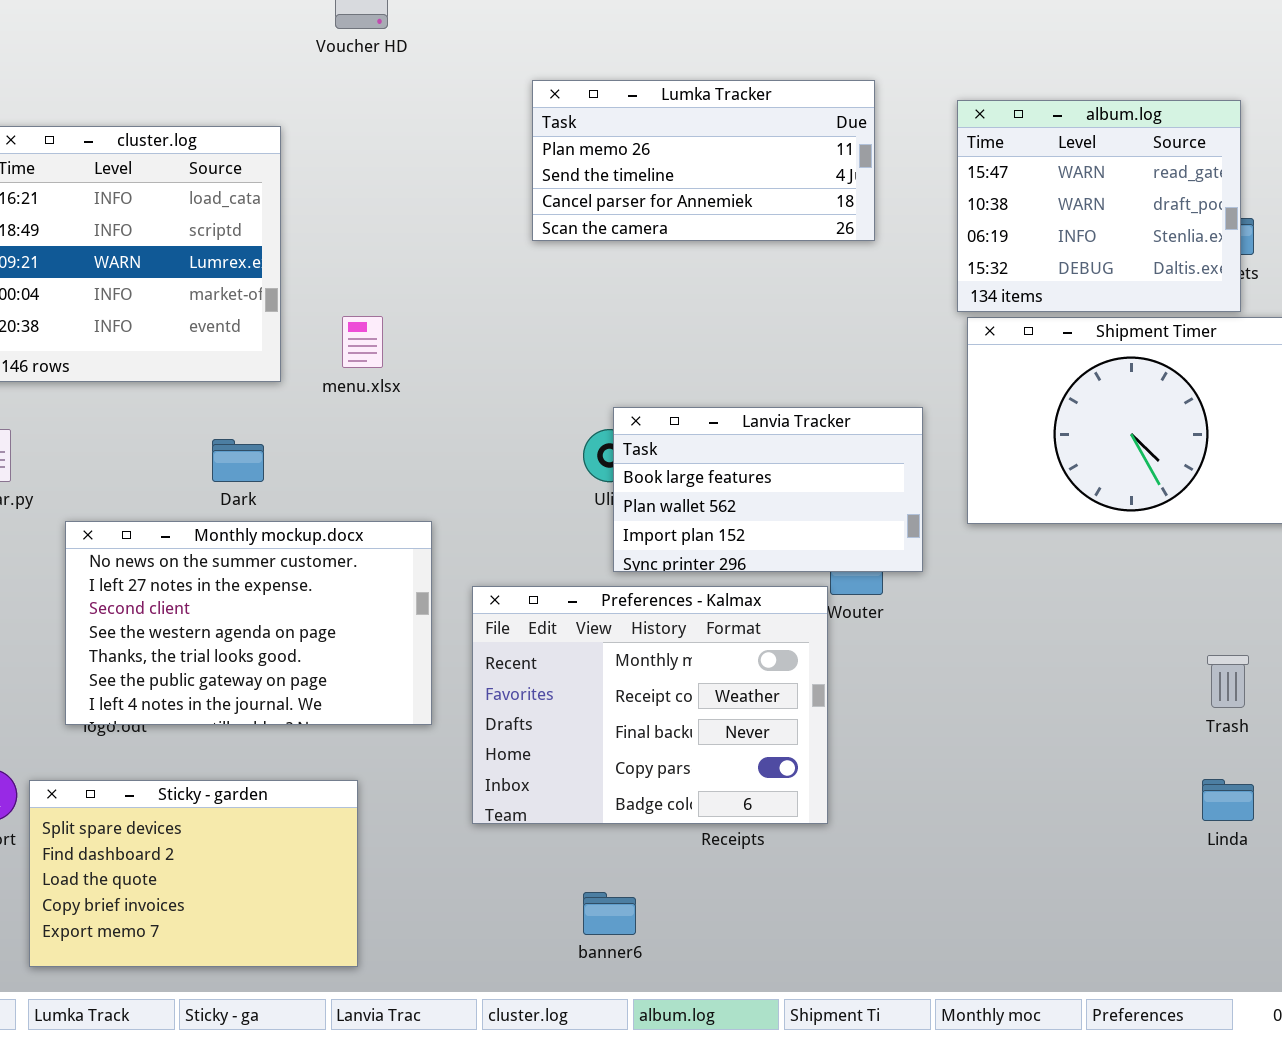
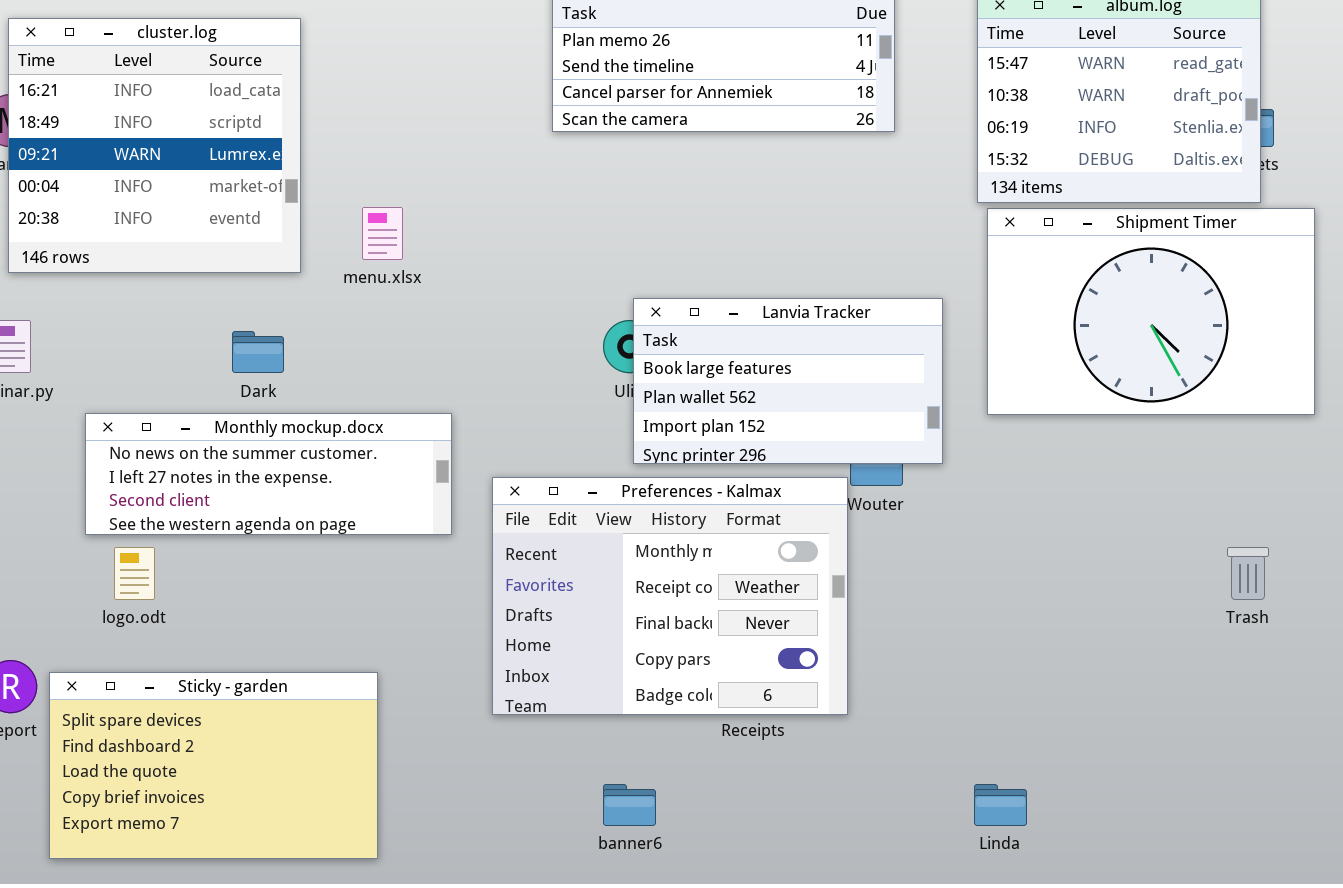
Monthly mockup.docx: [65,521,432,725] -> [85,413,452,535], resized
Linda: [1202,779,1254,821] -> [974,784,1027,826], moved

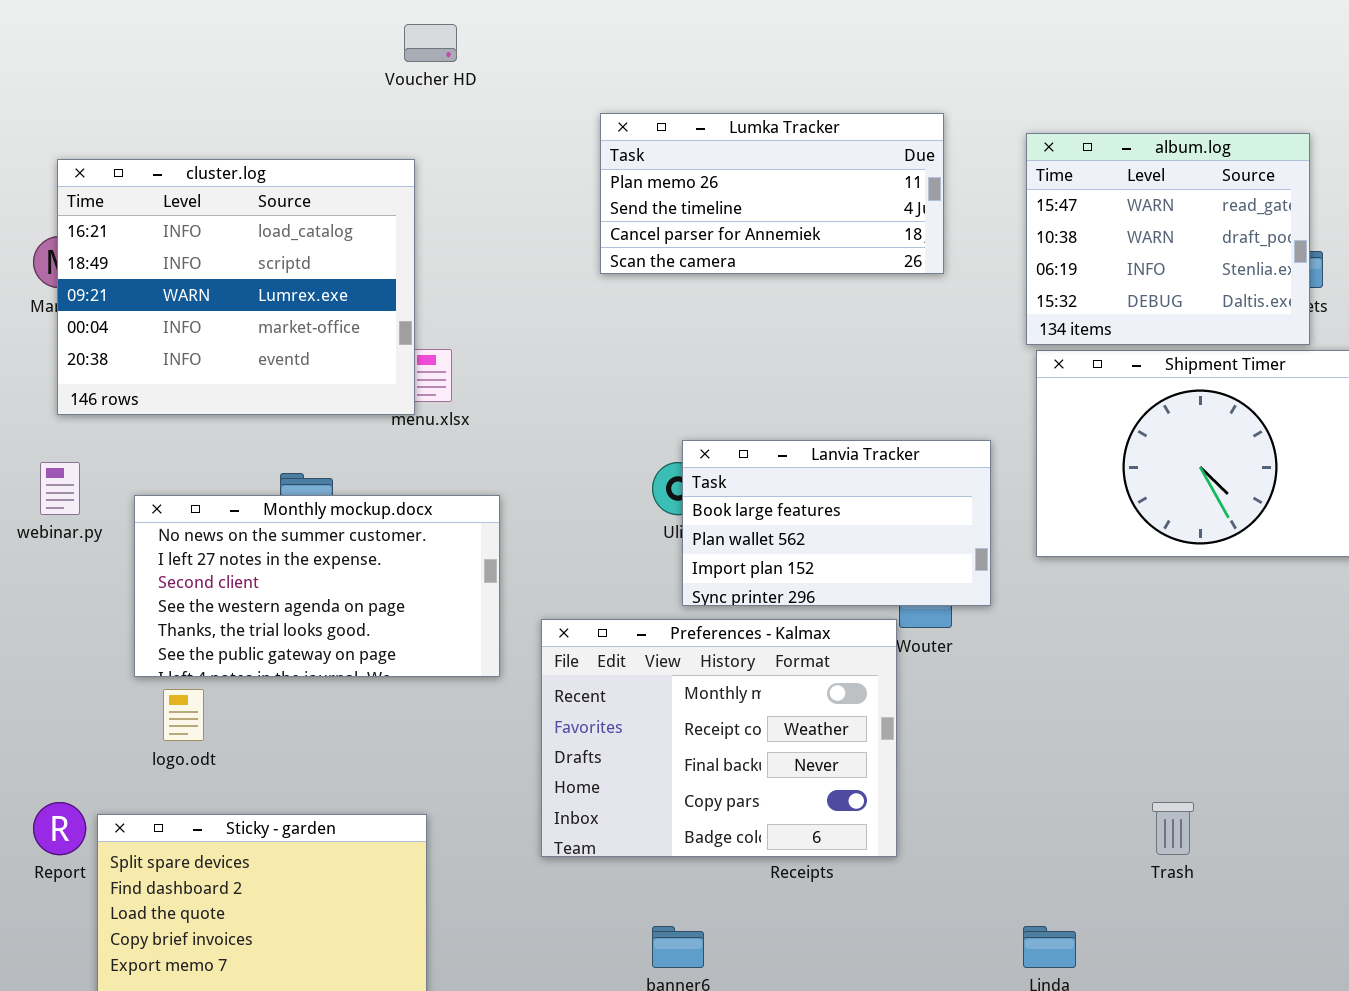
cluster.log: [8,18,301,273] -> [57,159,415,415], resized
Monthly mockup.docx: [85,413,452,535] -> [134,495,500,677], resized
Trash: [1227,547,1269,600] -> [1152,802,1194,855], moved

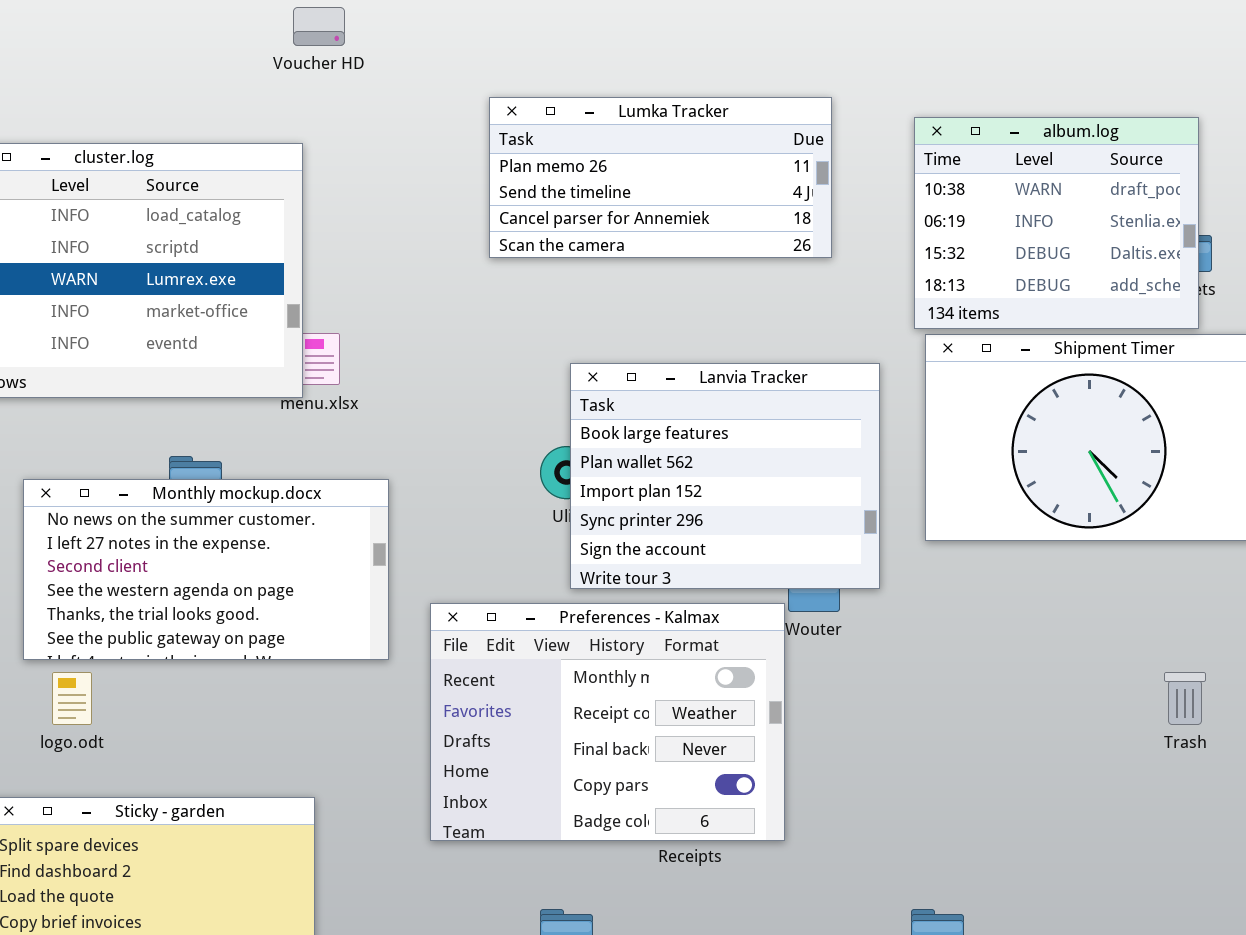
album.log: [1026,133,1310,345] -> [914,117,1199,329], scrolled down 1 row
Lanvia Tracker: [682,440,991,606] -> [570,363,880,589], resized
Trash: [1152,802,1194,855] -> [1164,672,1206,725], moved

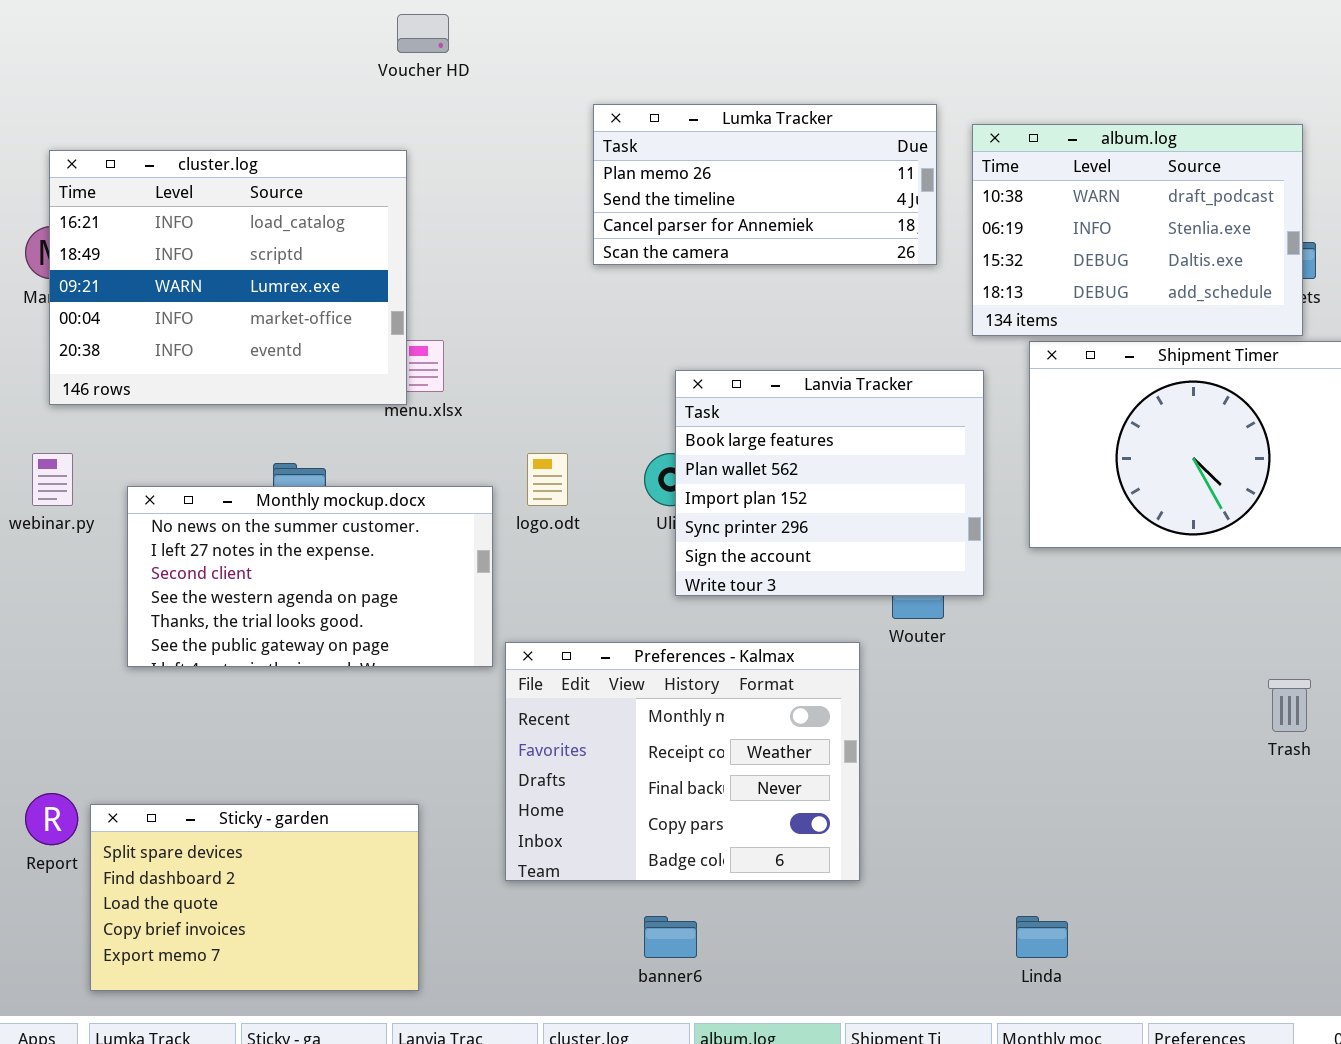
album.log: [914,117,1199,329] -> [972,124,1303,336], resized
Preferences - Kalmax: [430,603,785,841] -> [505,642,860,881], moved
logo.odt: [52,672,92,725] -> [527,453,568,506], moved

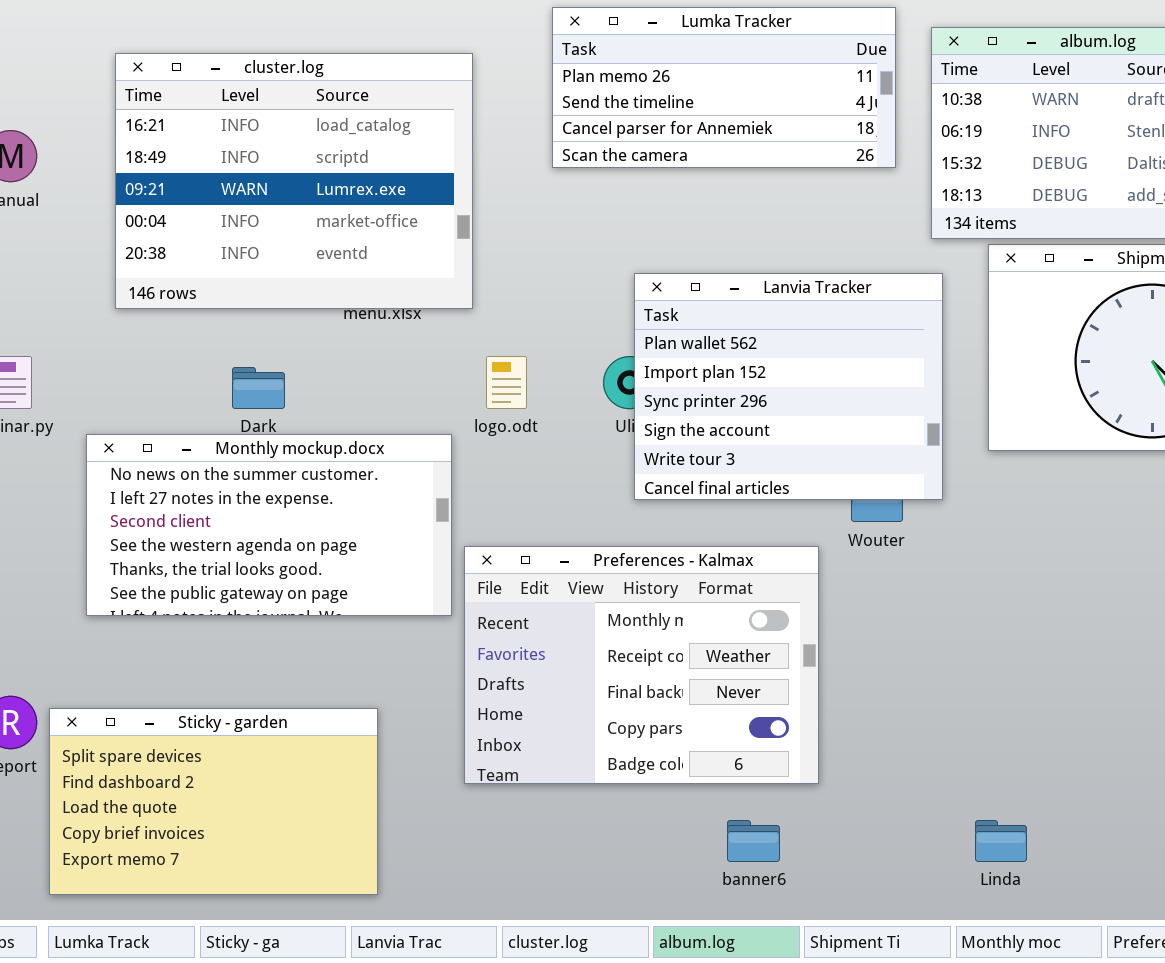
cluster.log: [49,150,407,405] -> [115,53,473,309], moved
Lanvia Tracker: [675,370,984,596] -> [634,273,943,500], scrolled down 1 row
Monthly mockup.docx: [127,486,493,667] -> [86,434,452,616], moved
banner6: [644,916,697,958] -> [727,820,780,862], moved

